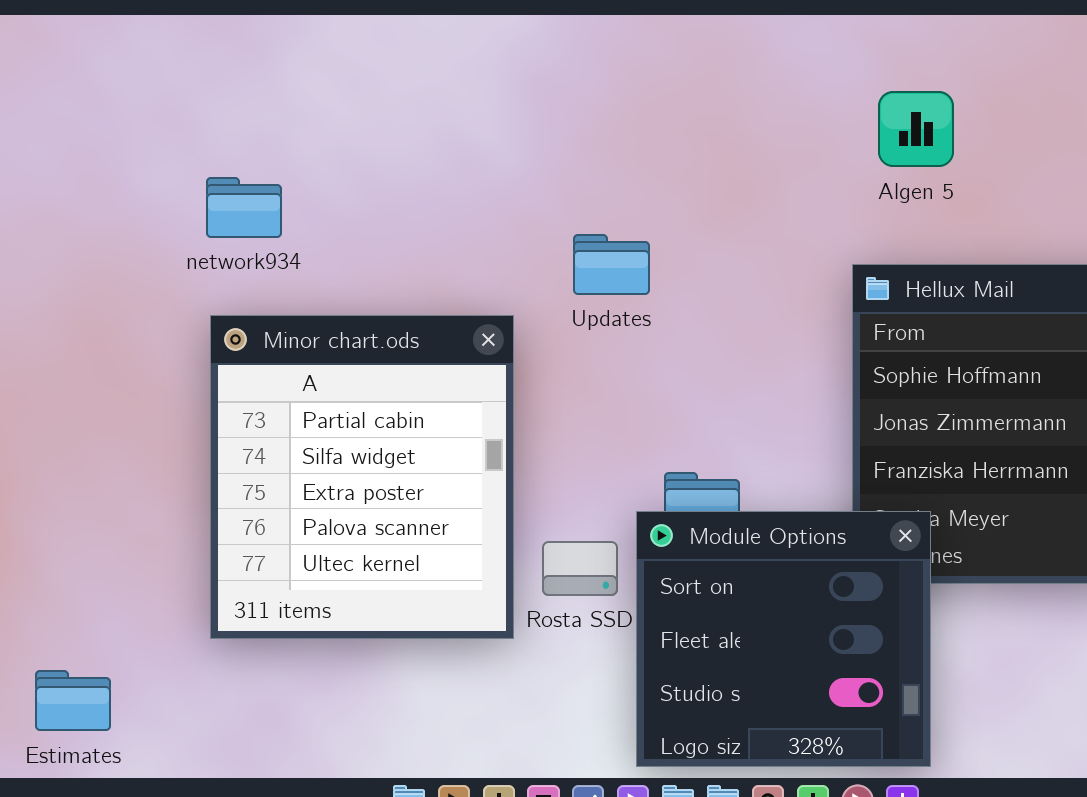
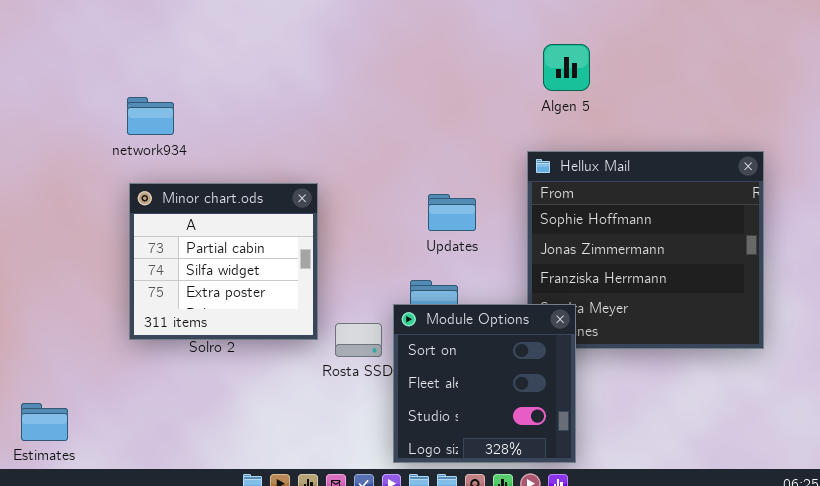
Updates: [573,234,650,295] -> [428,194,476,231], moved
Minor chart.ods: [210,315,514,639] -> [129,183,318,340], resized

